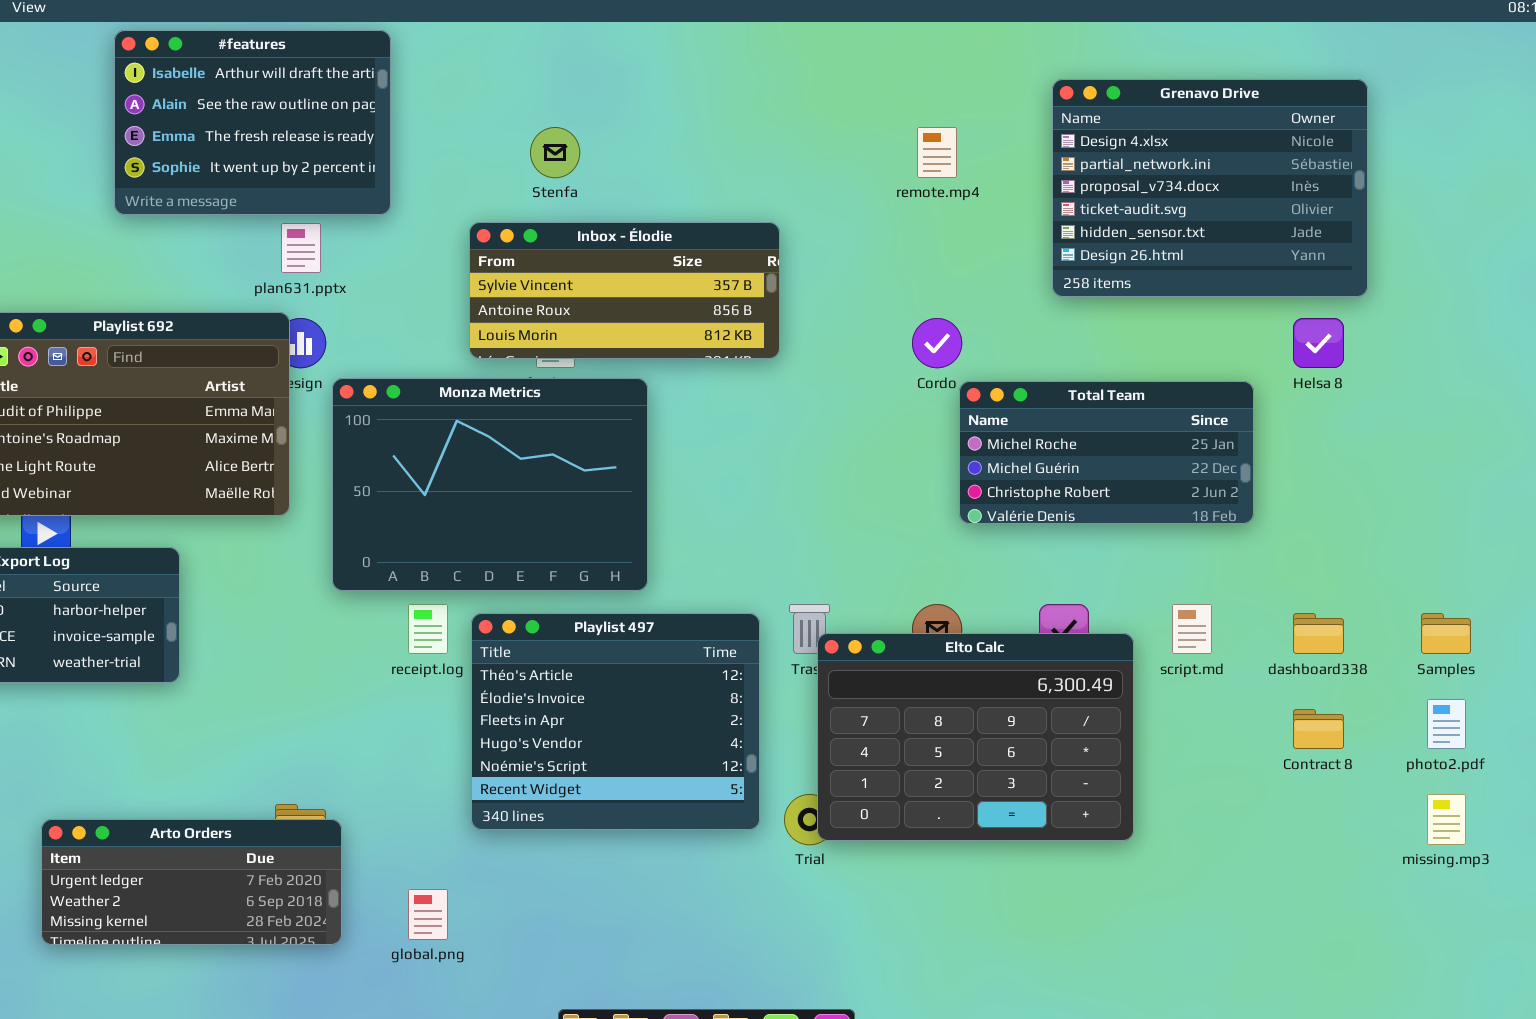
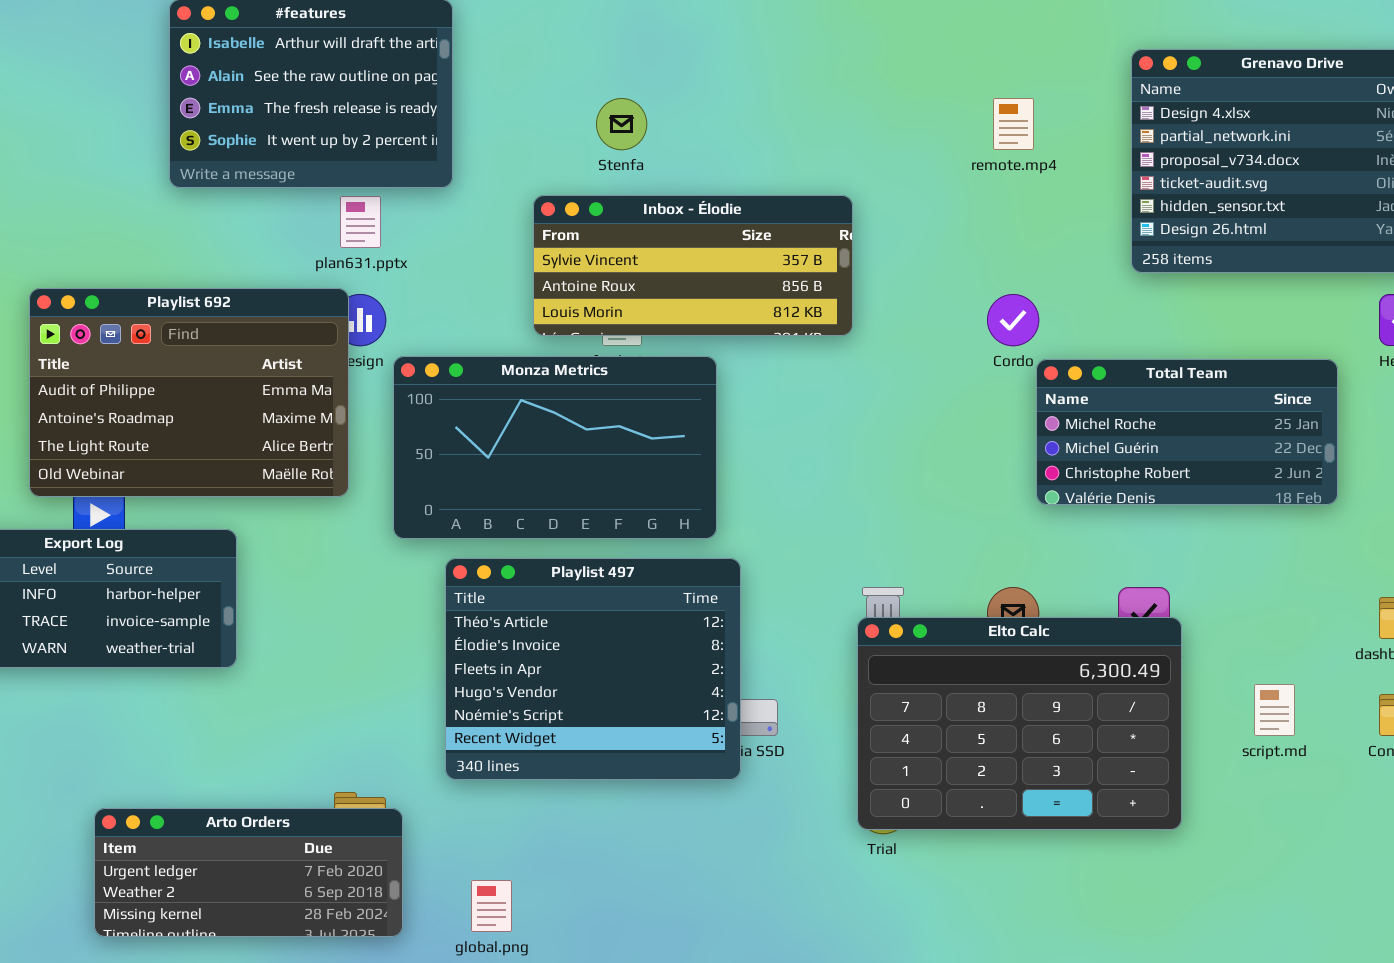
Monza Metrics: [332,378,648,591] -> [393,356,717,539], resized
script.md: [1172,604,1212,654] -> [1254,684,1295,736], moved
Playlist 497: [471,613,760,830] -> [445,558,741,780], moved
Elto Calc: [817,633,1134,841] -> [857,617,1182,830], moved

